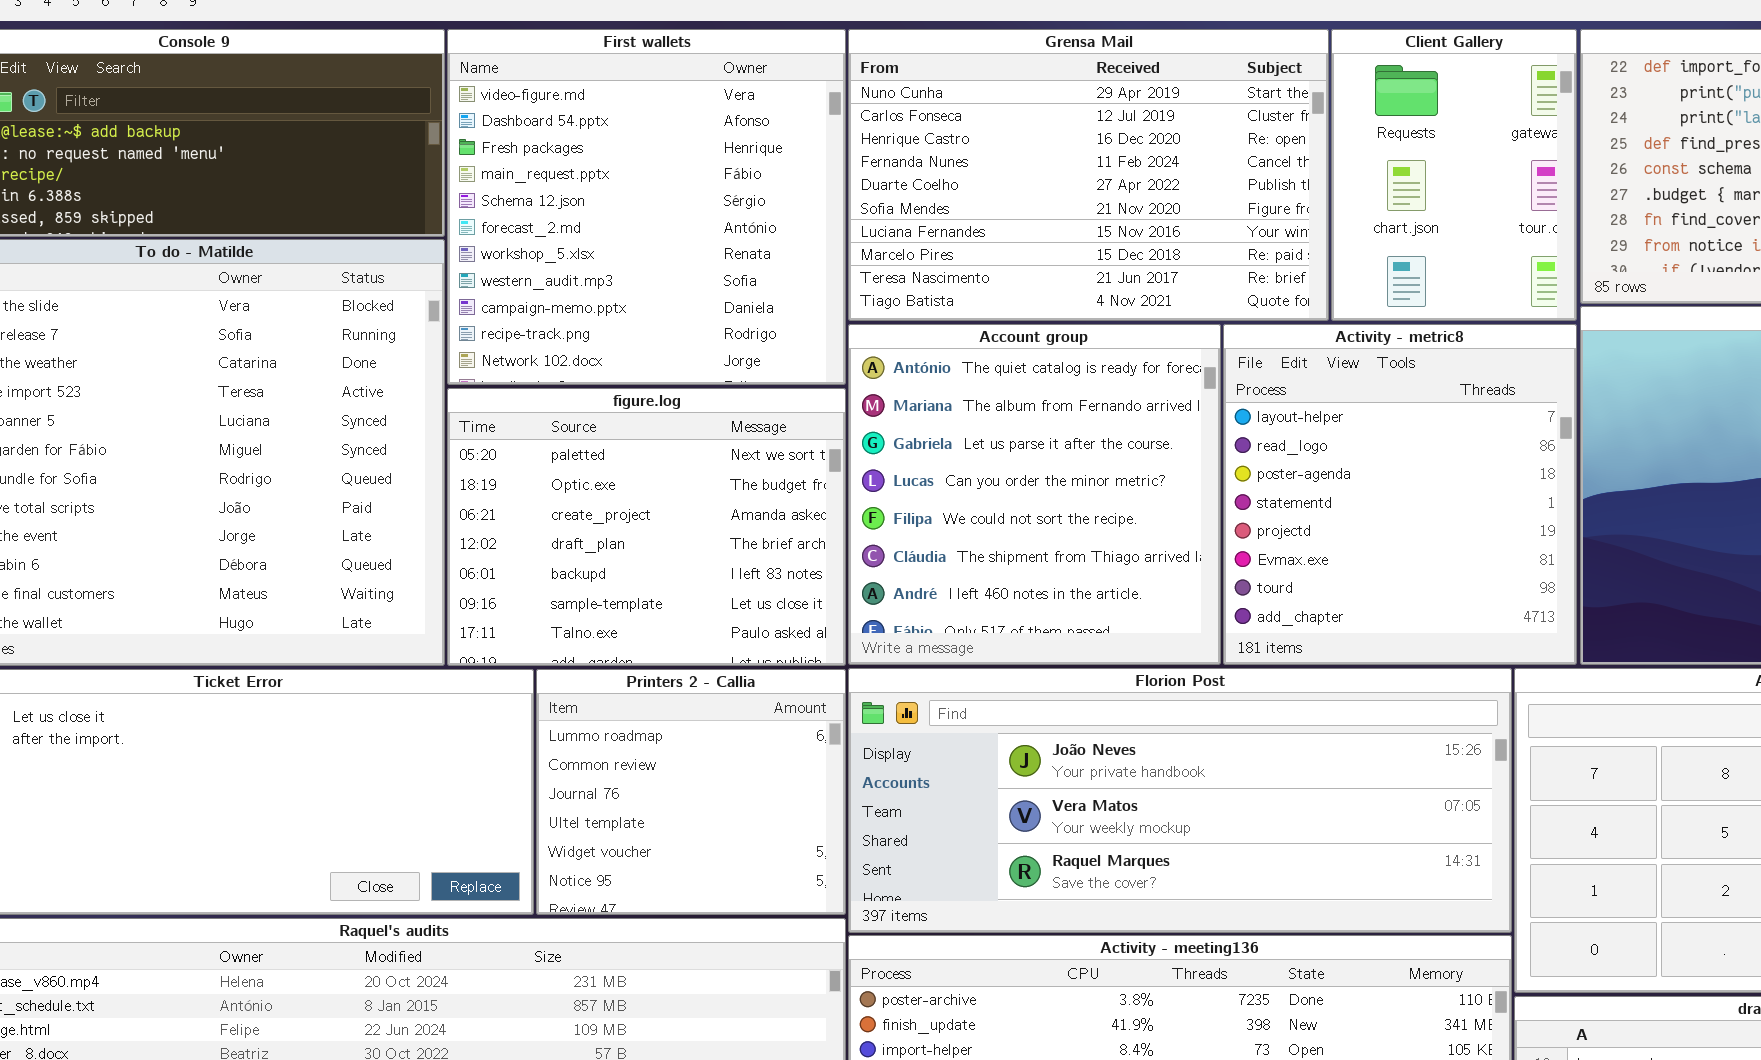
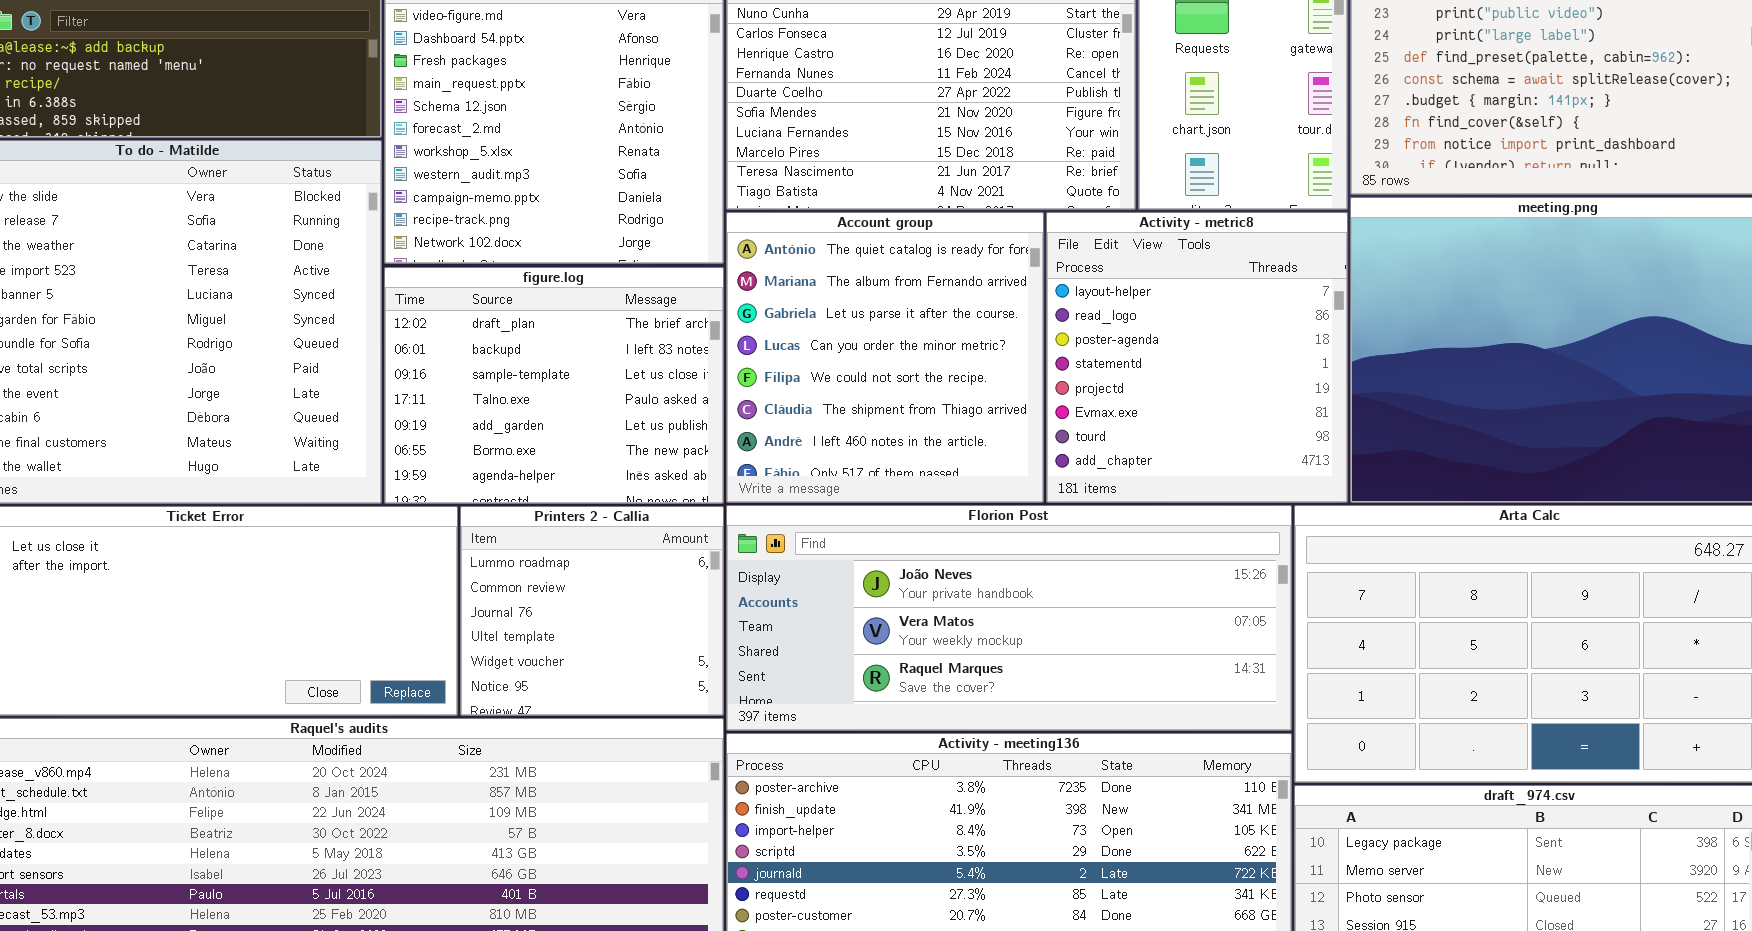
figure.log: [447,388,846,666] -> [384,267,724,504], scrolled down 3 rows

